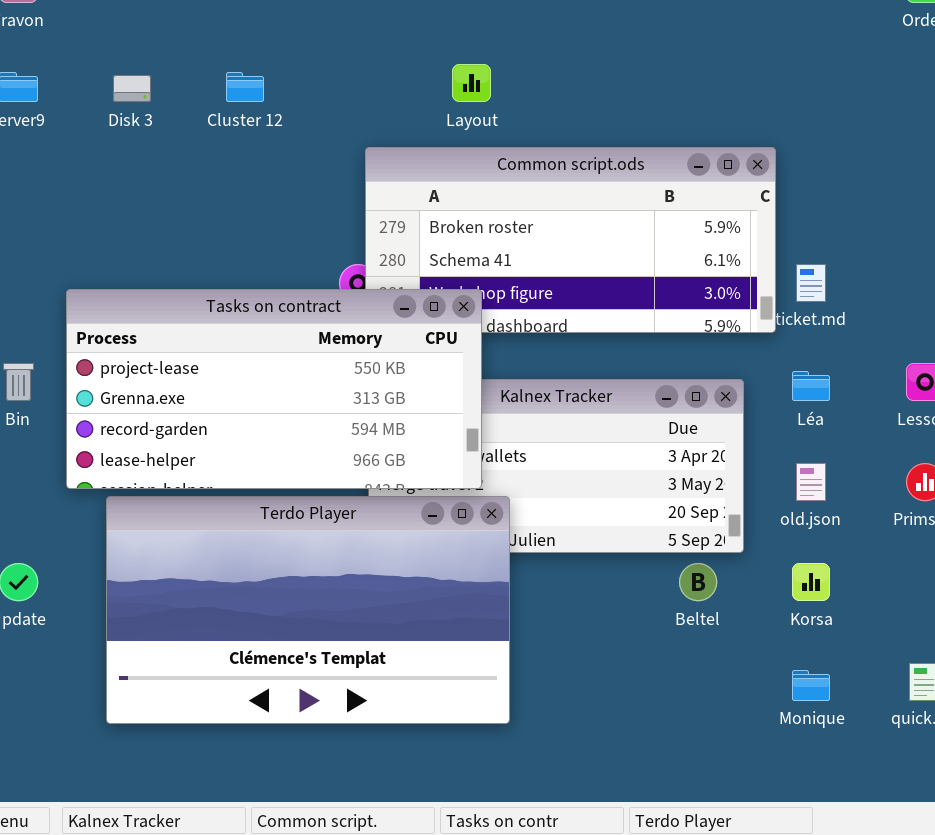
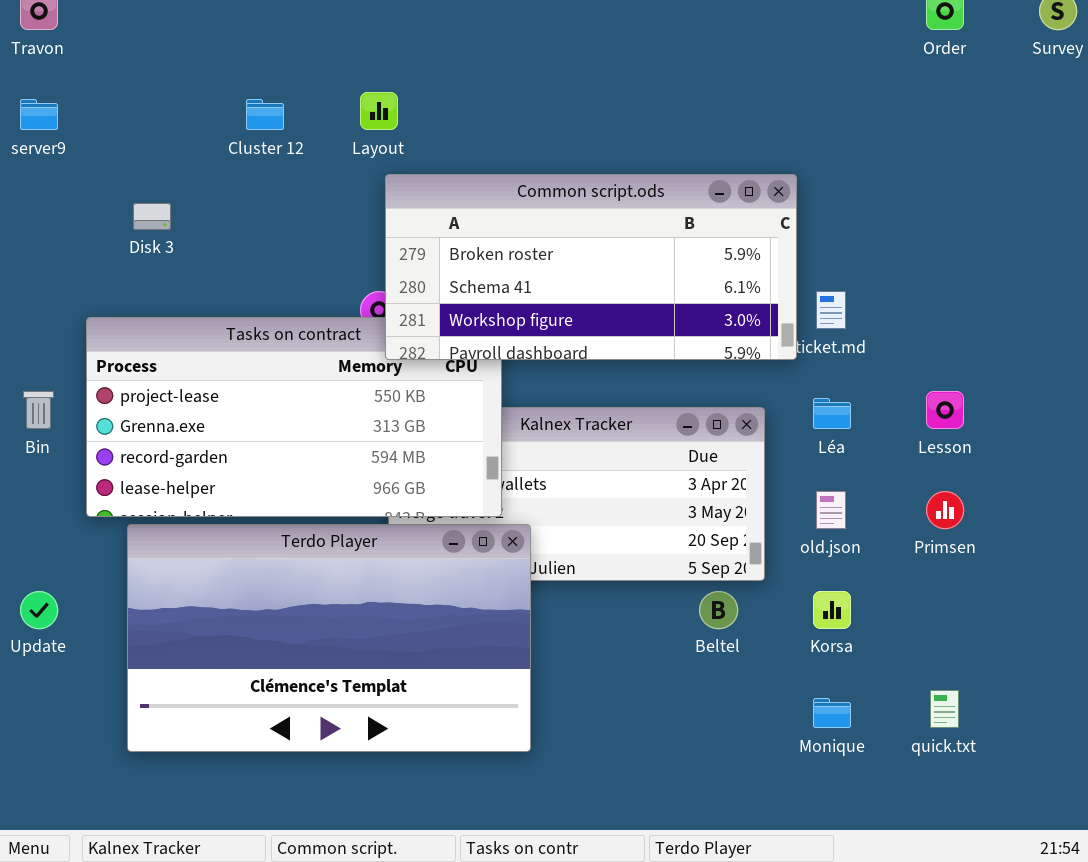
Layout: [452,64,491,102] -> [360,92,398,130], moved
Disk 3: [113,75,151,102] -> [133,203,171,230], moved
Common script.ods: [365,147,776,333] -> [385,174,797,360], raised

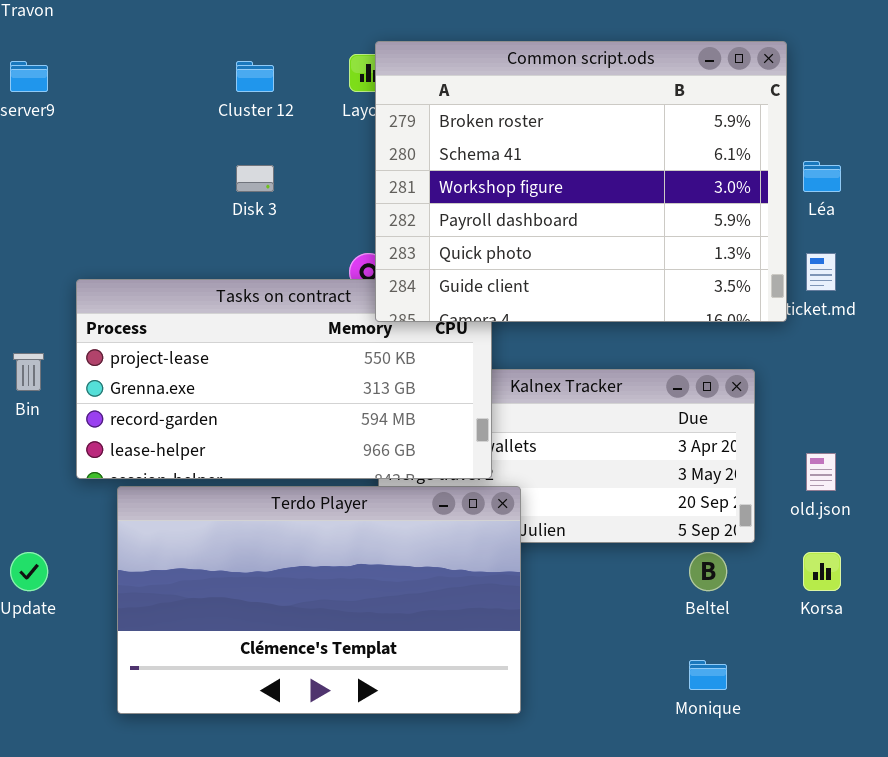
Common script.ods: [385,174,797,360] -> [375,41,787,322], resized
Disk 3: [133,203,171,230] -> [236,165,274,192], moved
Léa: [813,398,851,429] -> [803,161,841,192], moved
Monique: [813,698,851,728] -> [689,660,727,690], moved

